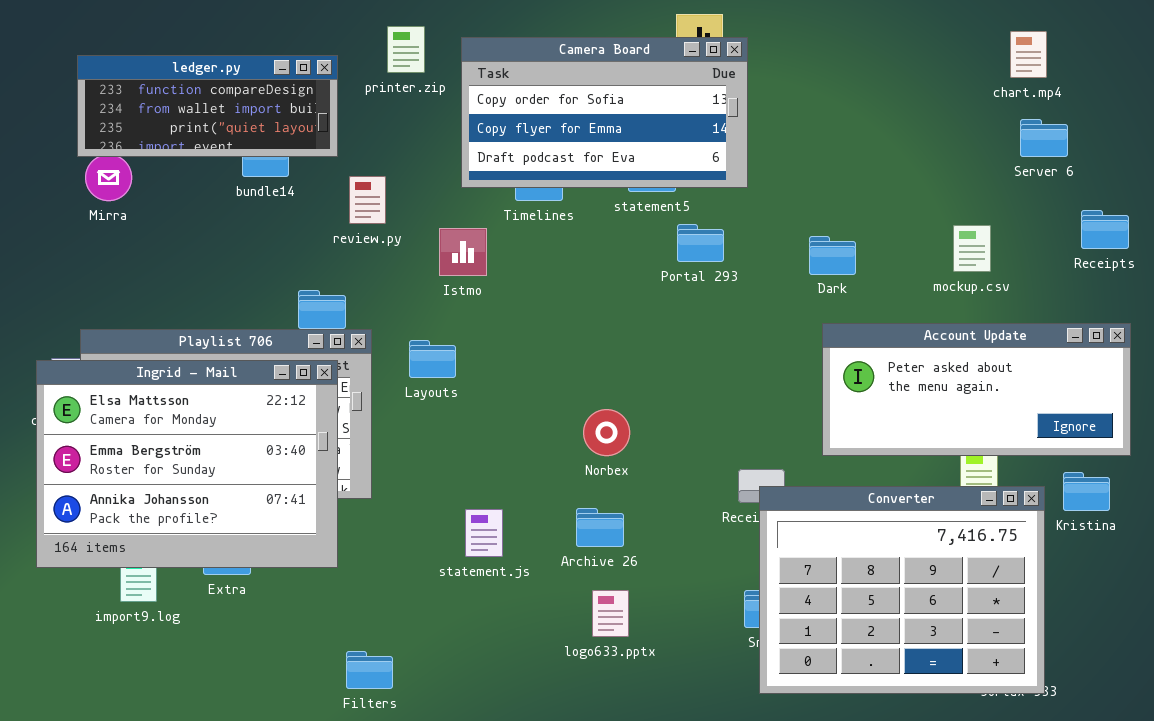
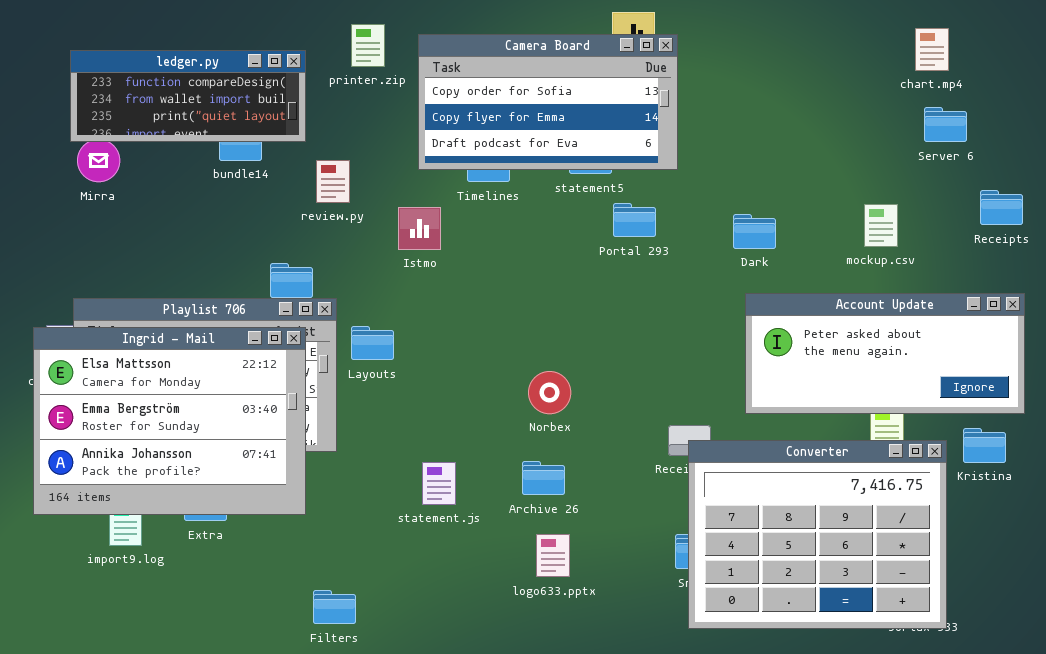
Layouts: [409,340,456,378] -> [351,326,394,360], moved

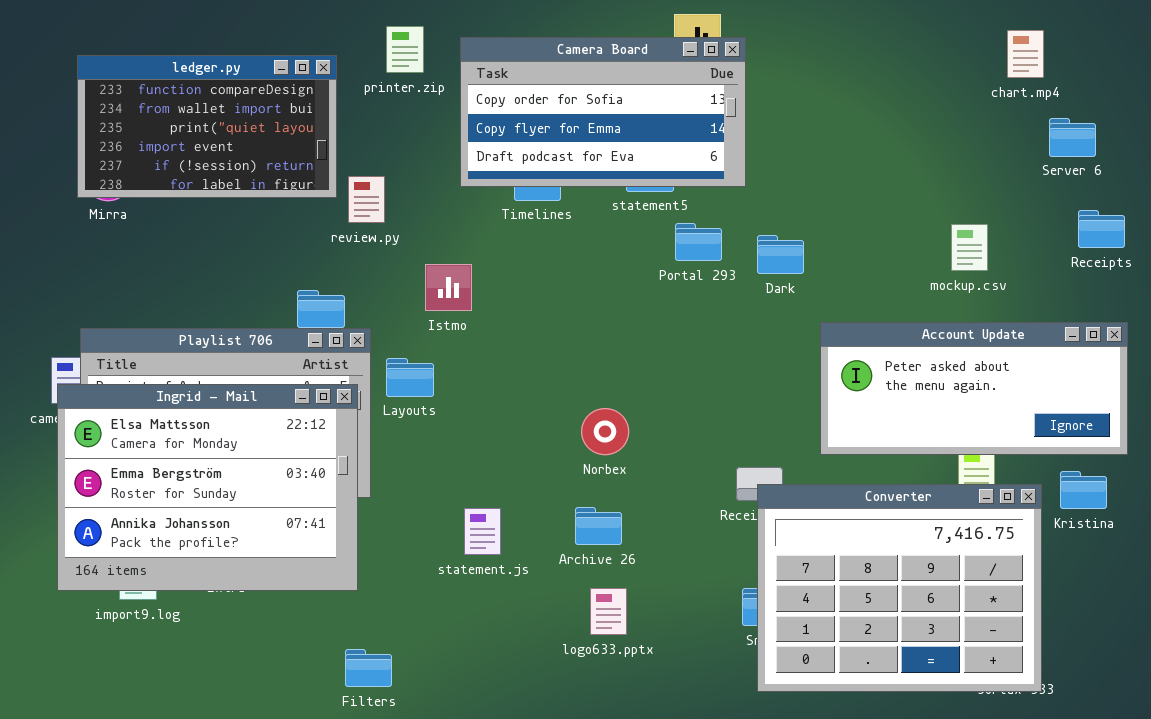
ledger.py: [70,50,306,142] -> [77,55,337,198], resized
Server 6: [924,107,967,142] -> [1049,118,1096,157], moved
Istmo: [398,207,441,250] -> [425,264,472,311], moved
Dark: [733,214,776,249] -> [757,235,804,274], moved
Ingrid - Mail: [33,327,306,515] -> [57,384,358,591], moved

